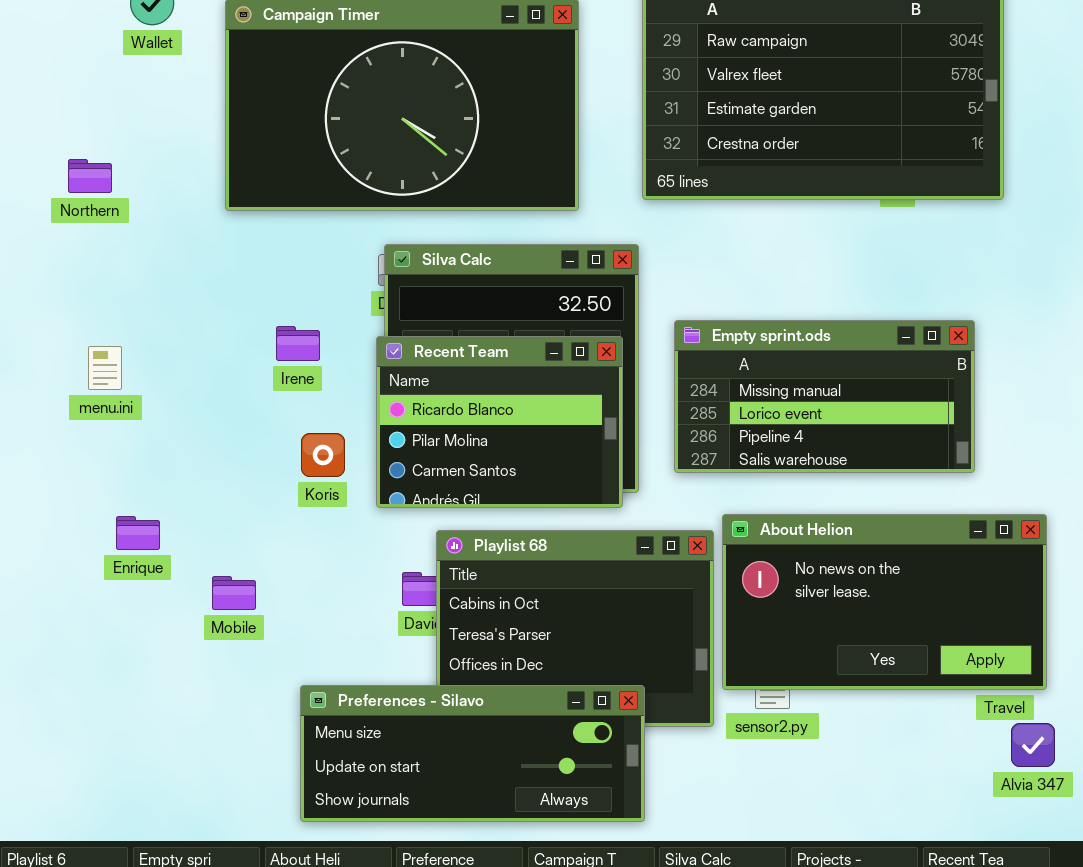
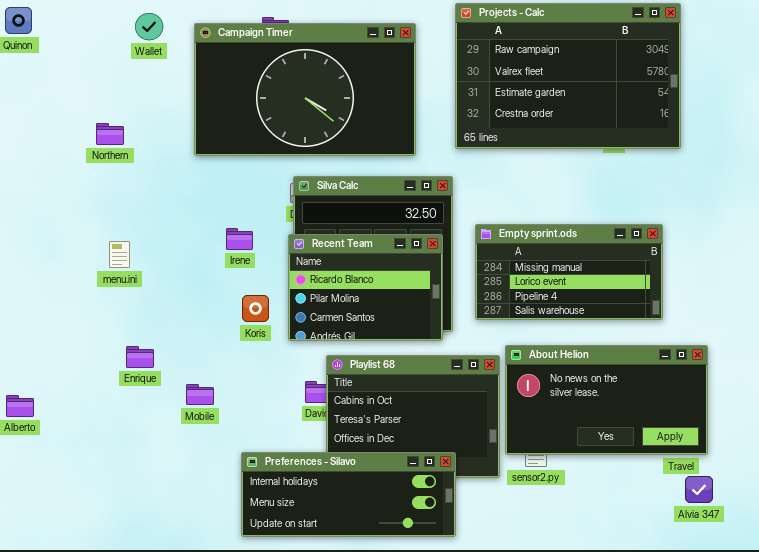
Preferences - Silavo: [300,685,645,822] -> [241,452,456,537], scrolled up 1 row

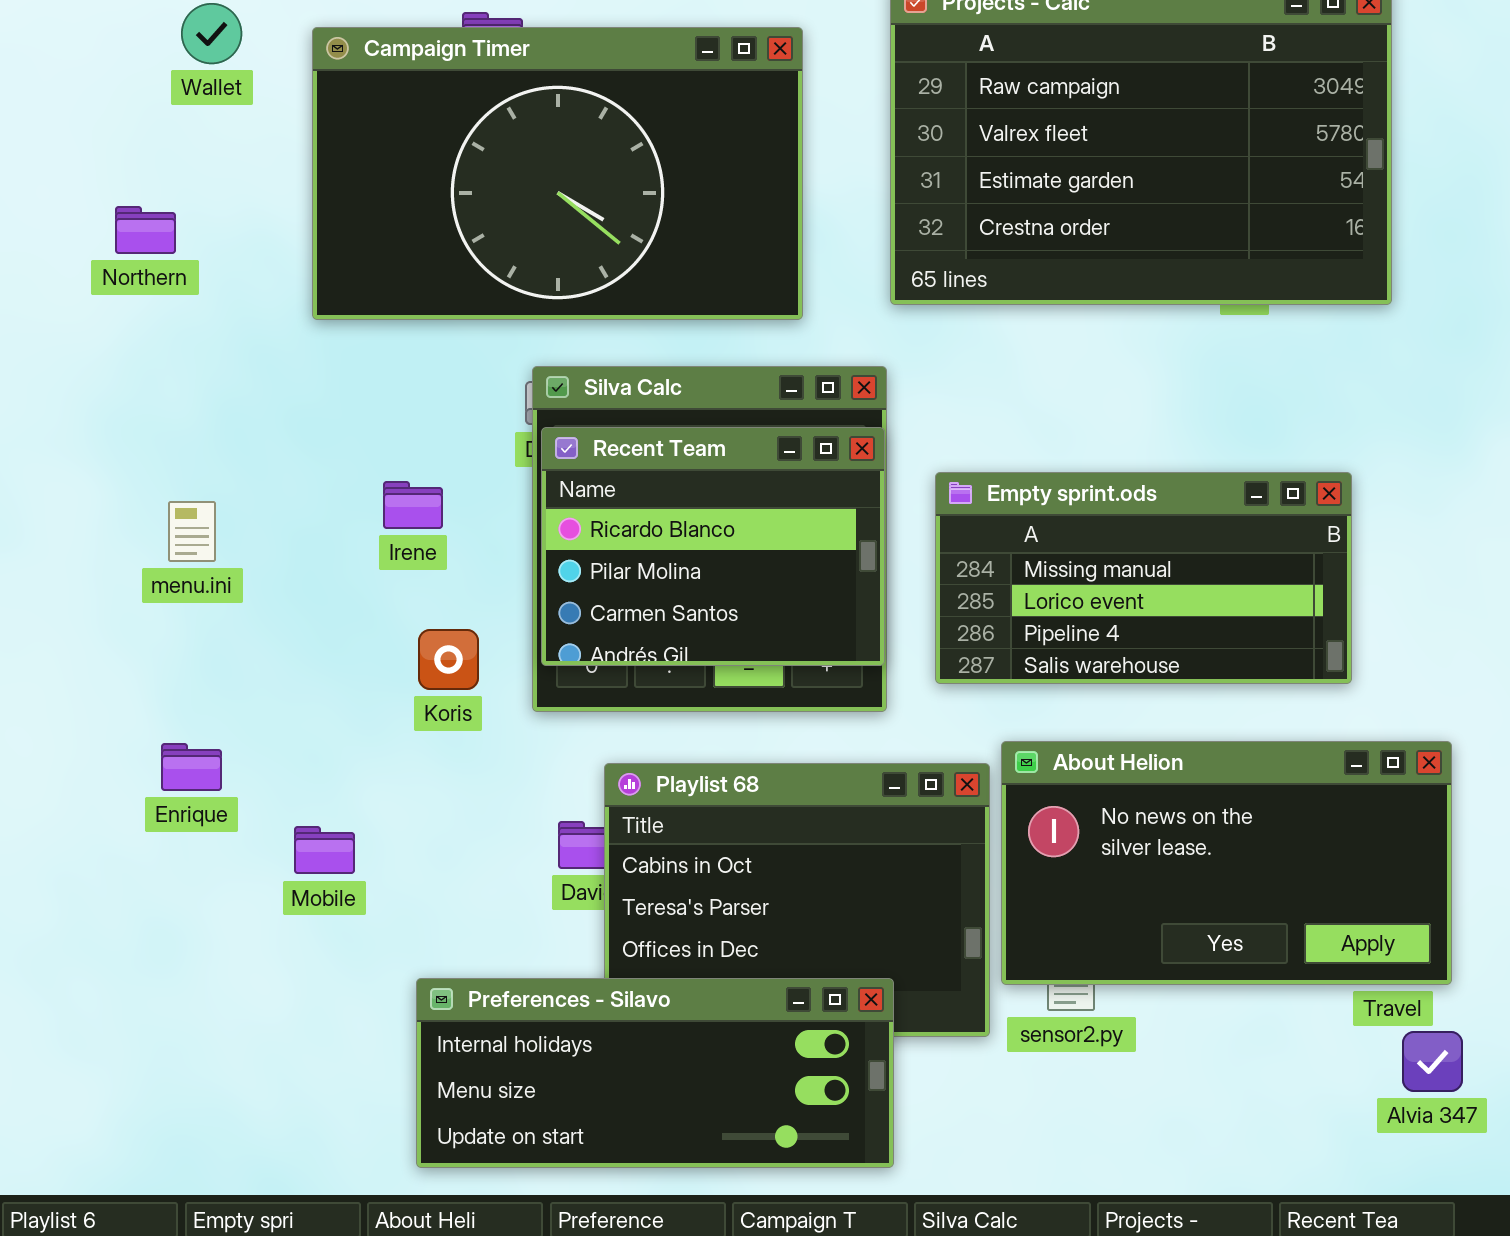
Northern: [96,123,124,145] -> [115,206,176,254], moved
Recent Team: [288,234,443,341] -> [541,427,885,666], moved
menu.ini: [109,241,130,268] -> [168,501,216,562], moved

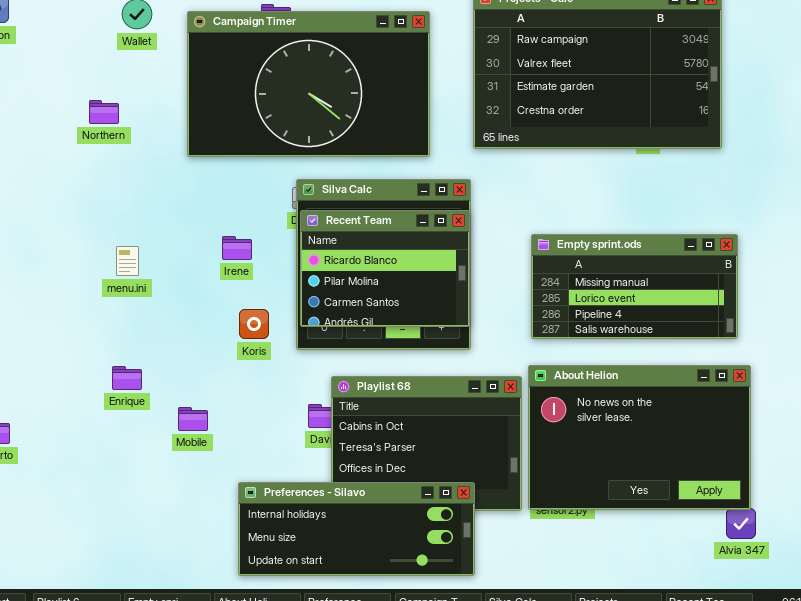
Empty sprint.ods: [935,472,1352,684] -> [531,234,738,339], moved
About Helion: [1001,741,1452,985] -> [528,365,751,510], resized

